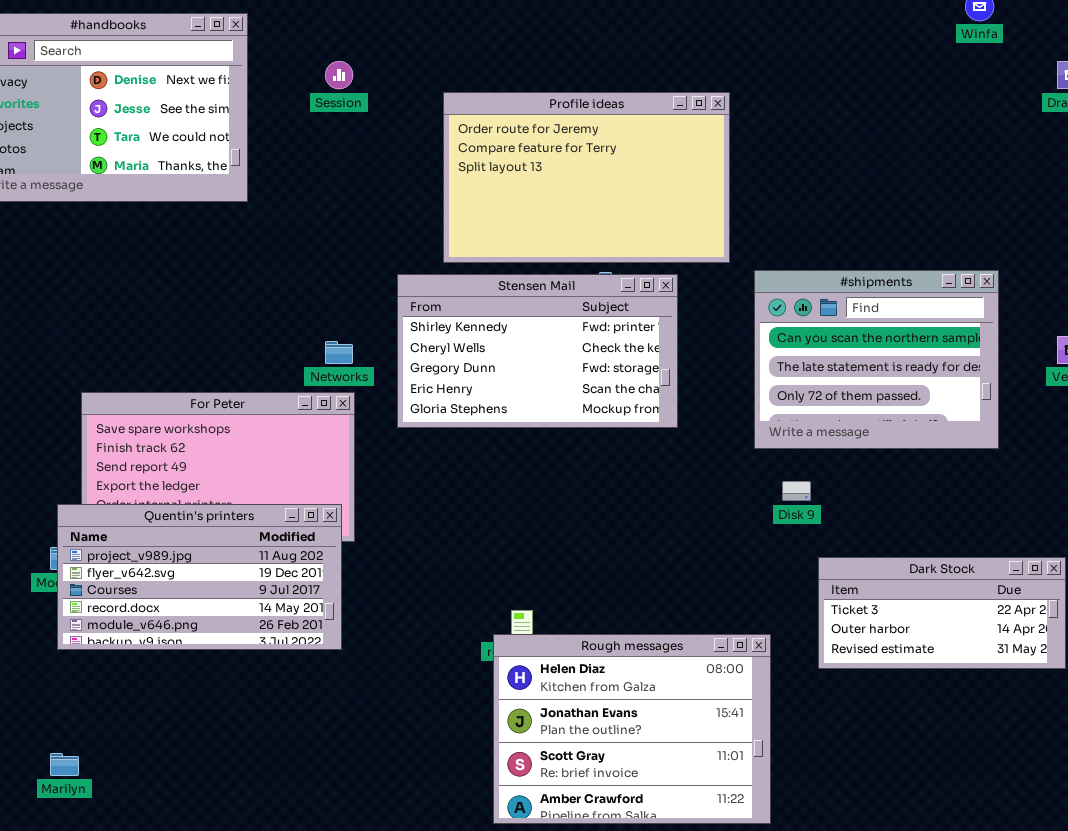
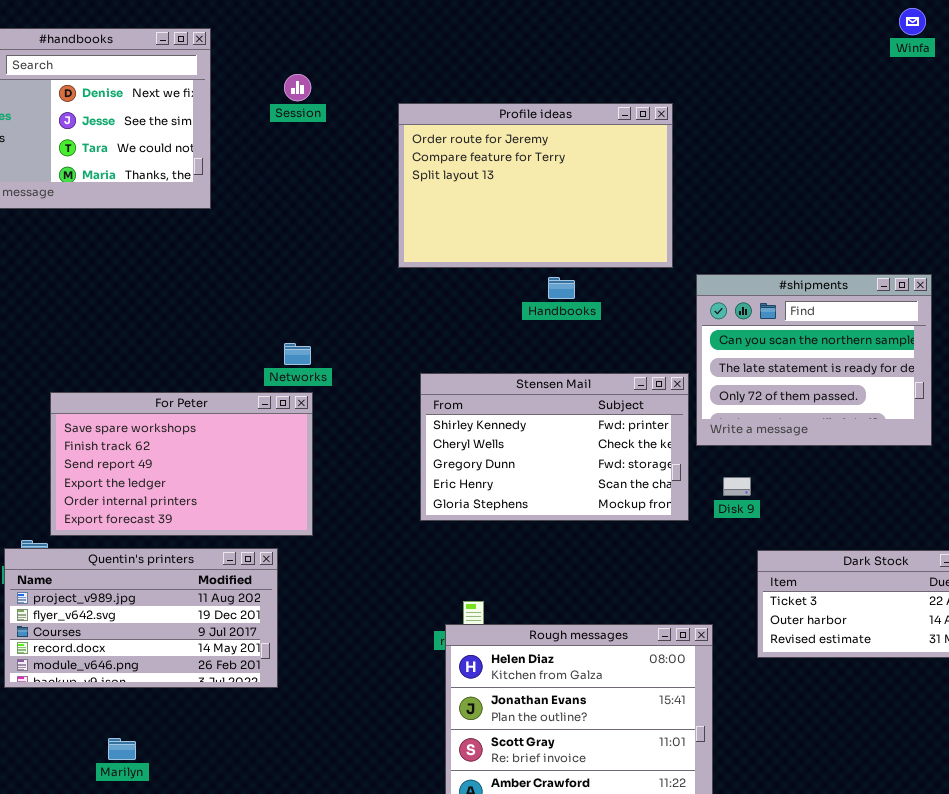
Stensen Mail: [397,274,678,428] -> [420,373,689,521], moved
Quentin's printers: [57,504,342,650] -> [4,548,278,688], moved
Marilyn: [50,753,79,776] -> [108,738,136,760], moved

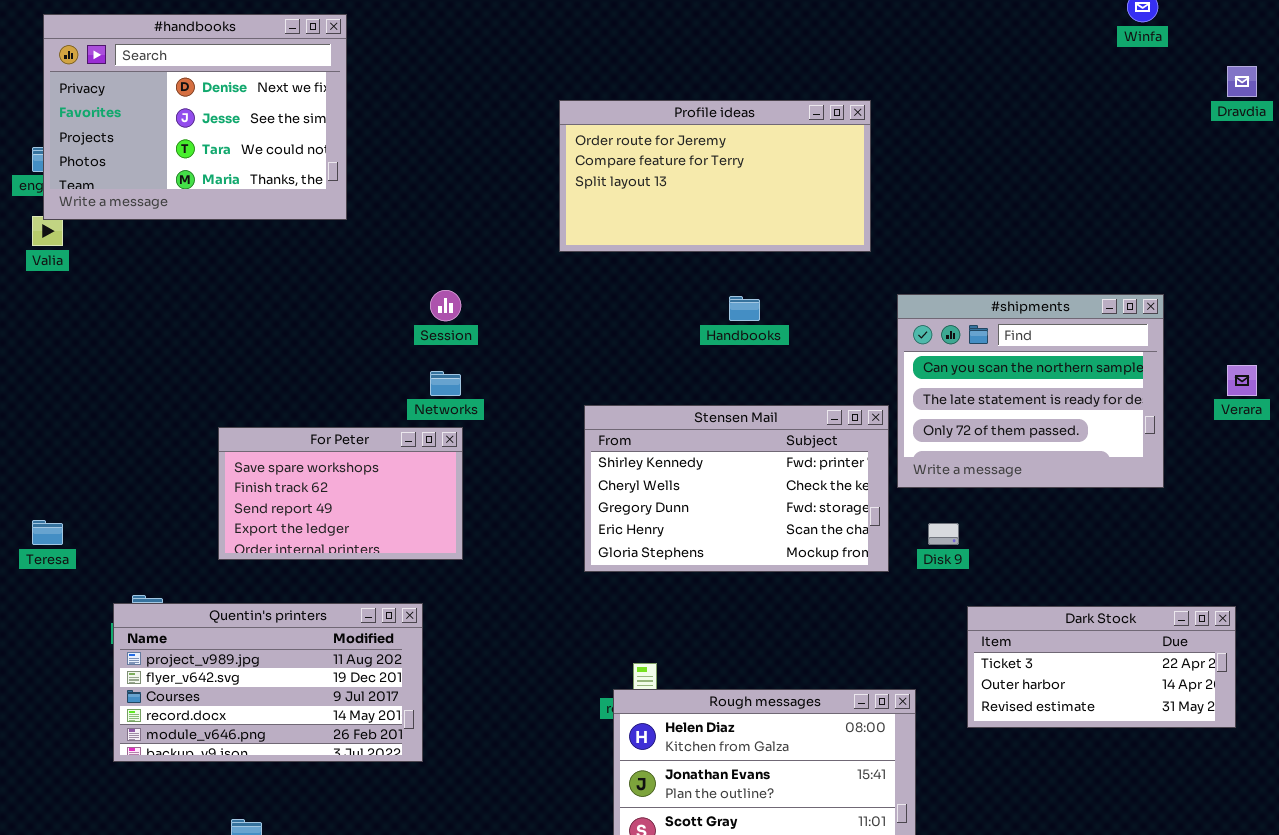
Session: [284,74,311,101] -> [430,290,461,321], moved
Profile ideas: [398,103,673,268] -> [559,100,871,252], resized
For Peter: [50,392,313,536] -> [218,427,463,560], resized

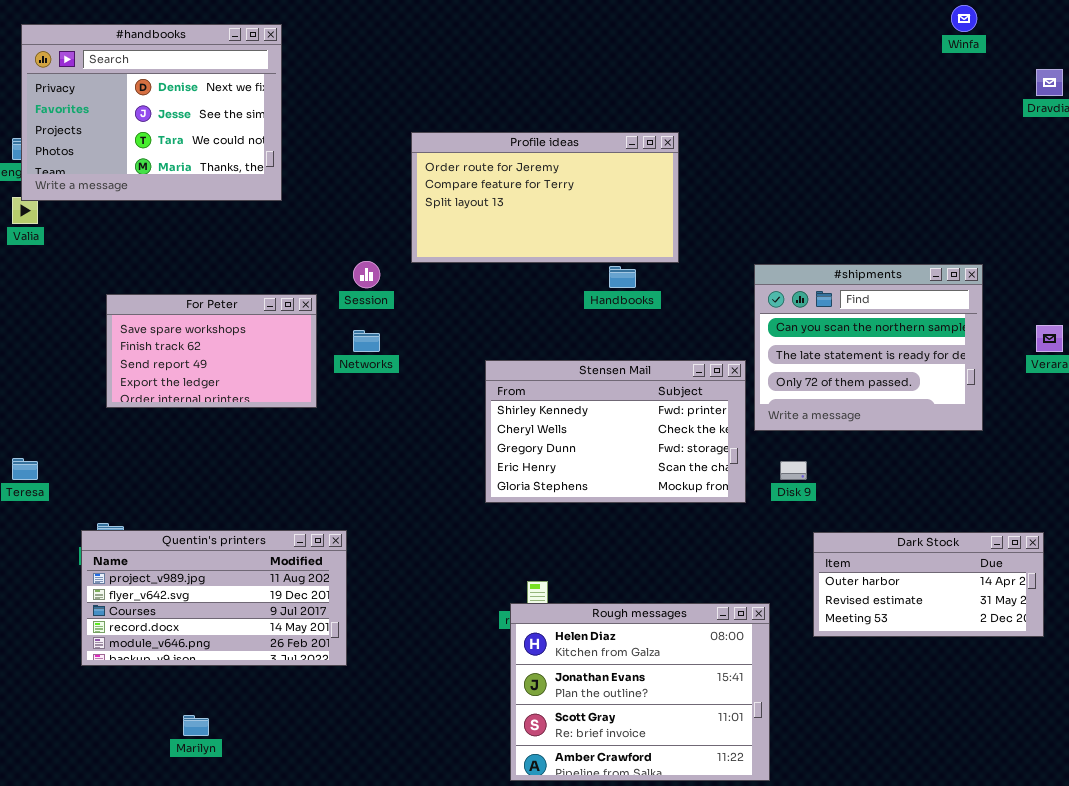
Profile ideas: [559,100,871,252] -> [411,132,679,263], moved
For Peter: [218,427,463,560] -> [106,294,317,408], moved
Dark Stock: [967,606,1236,728] -> [813,532,1044,637], scrolled down 1 row

